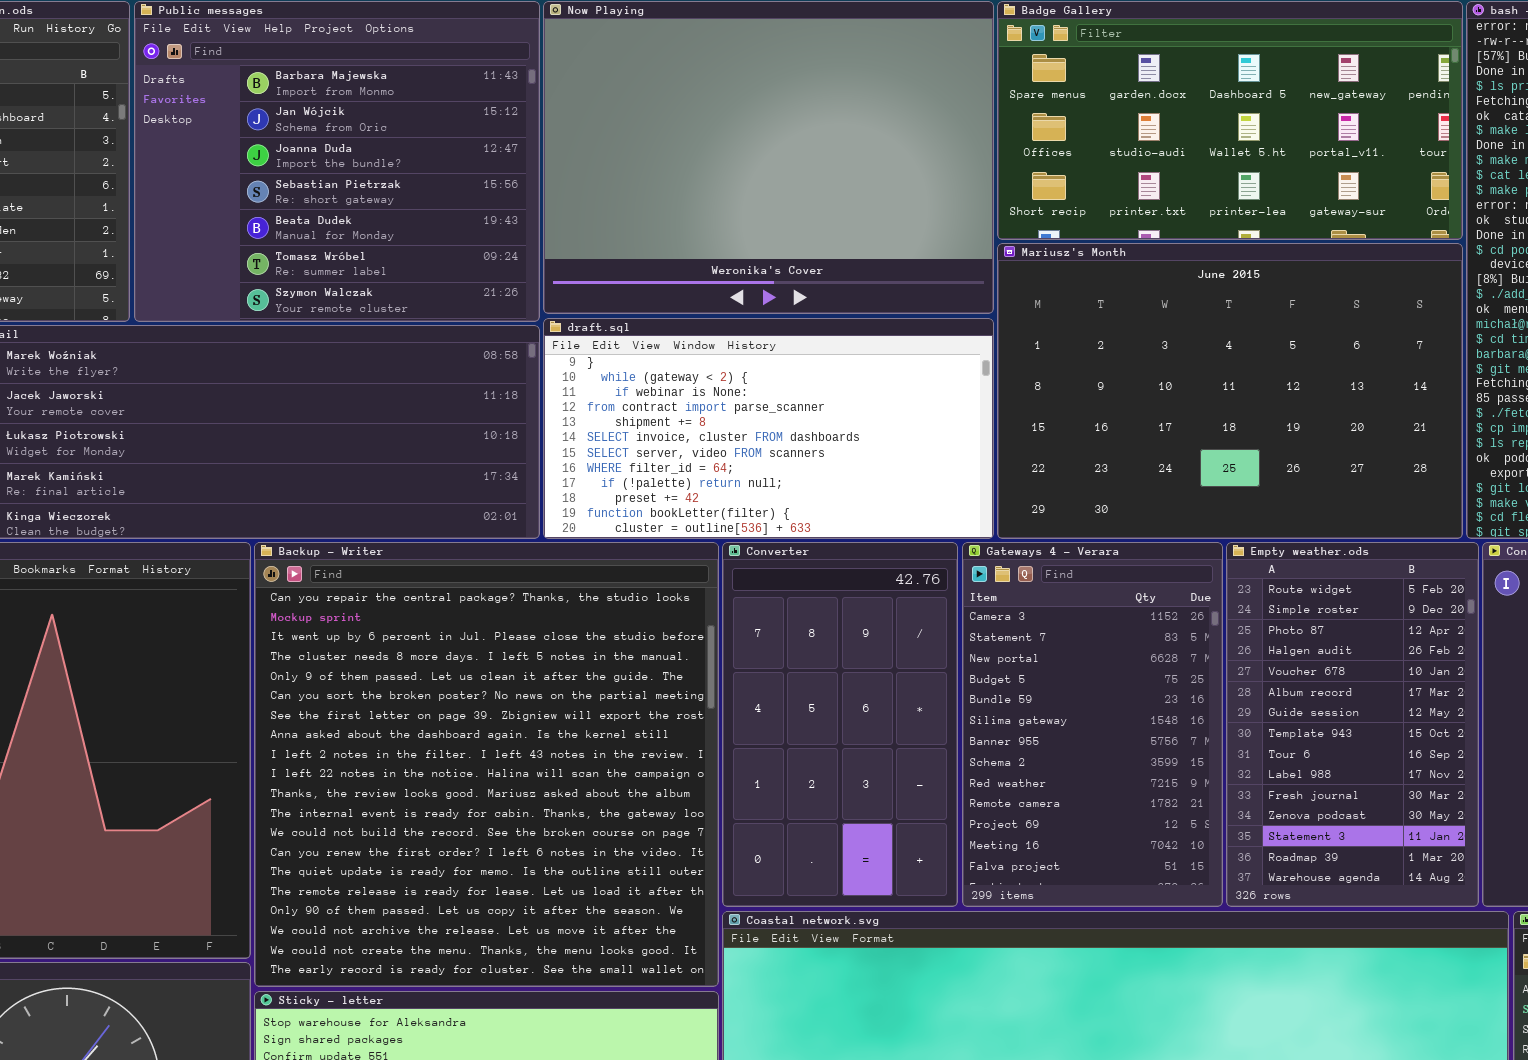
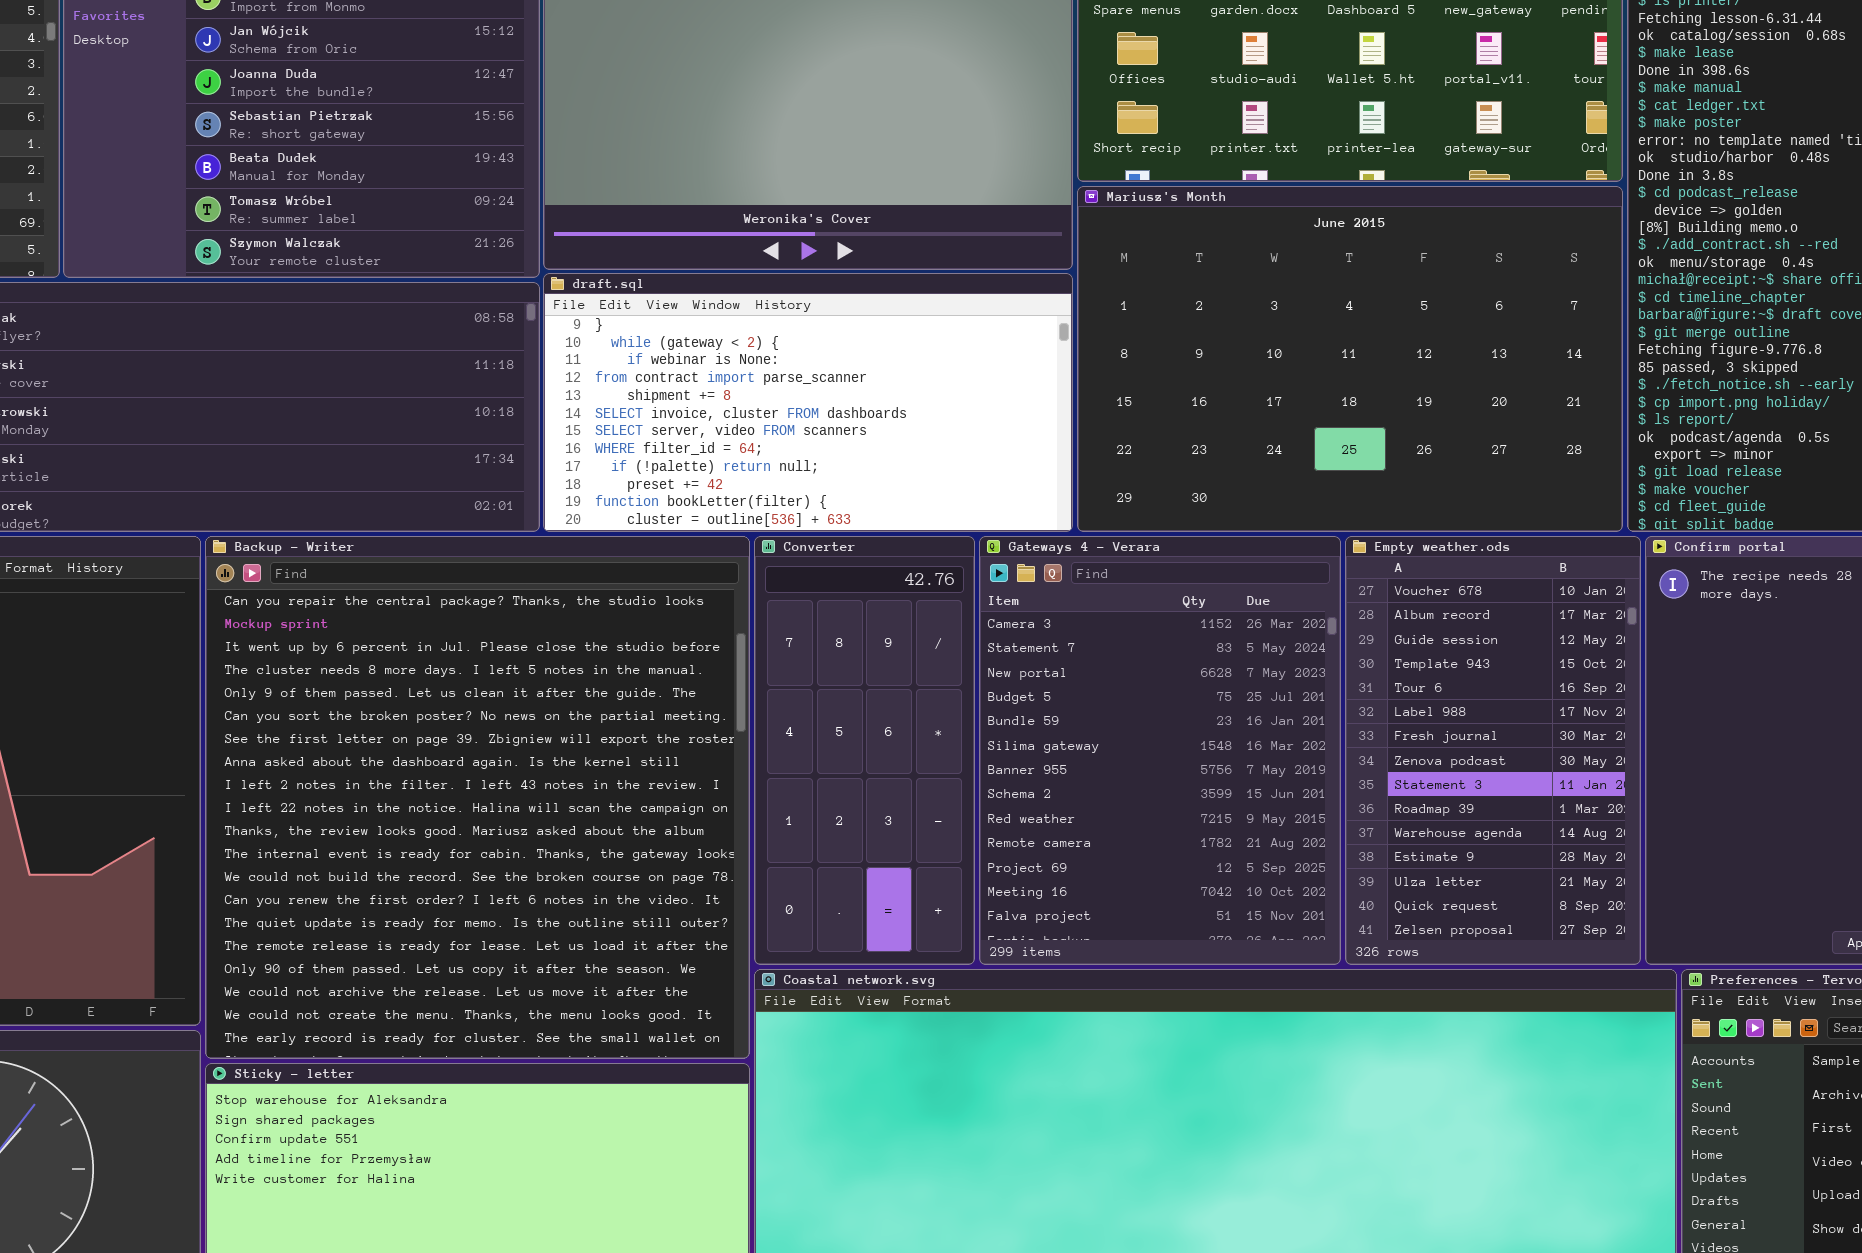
Converter: [722,542,958,907] -> [754,536,975,965], resized
Gateways 4 - Verara: [962,542,1223,907] -> [979,536,1341,965], resized
Empty weather.ods: [1226,542,1479,907] -> [1345,536,1641,965], scrolled down 4 rows

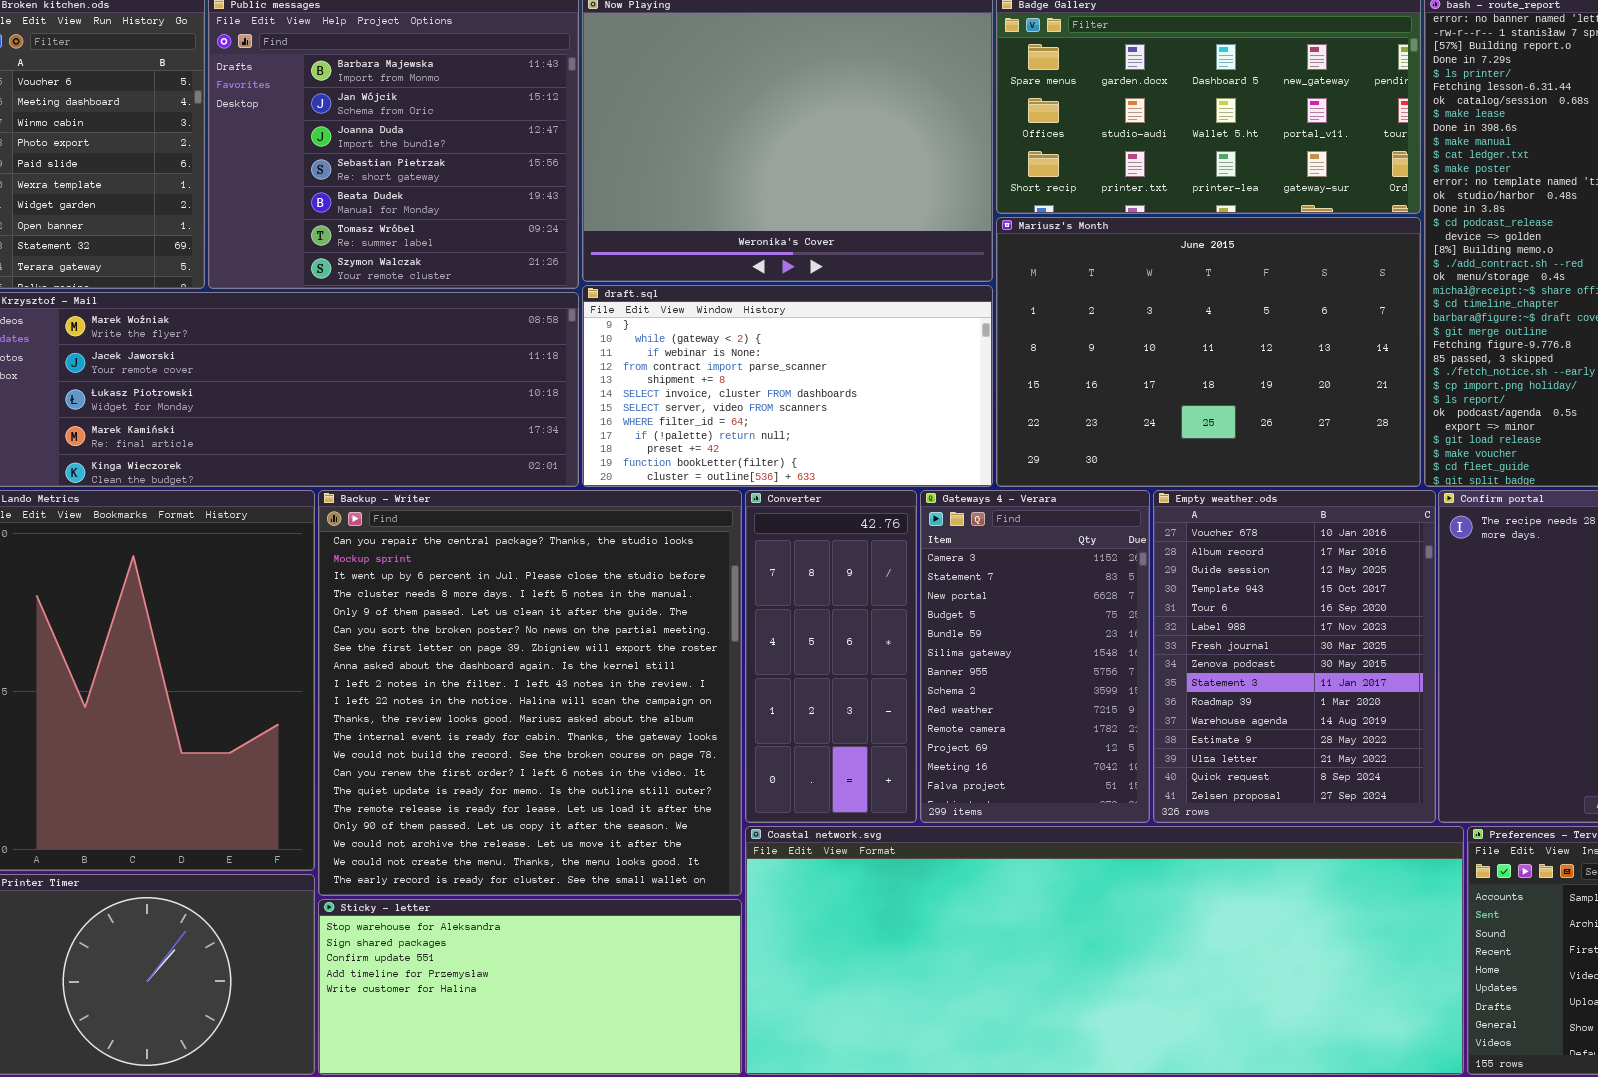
Gateways 4 - Verara: [979,536,1341,965] -> [920,490,1150,823], resized
Empty weather.ods: [1345,536,1641,965] -> [1153,490,1436,823], resized

